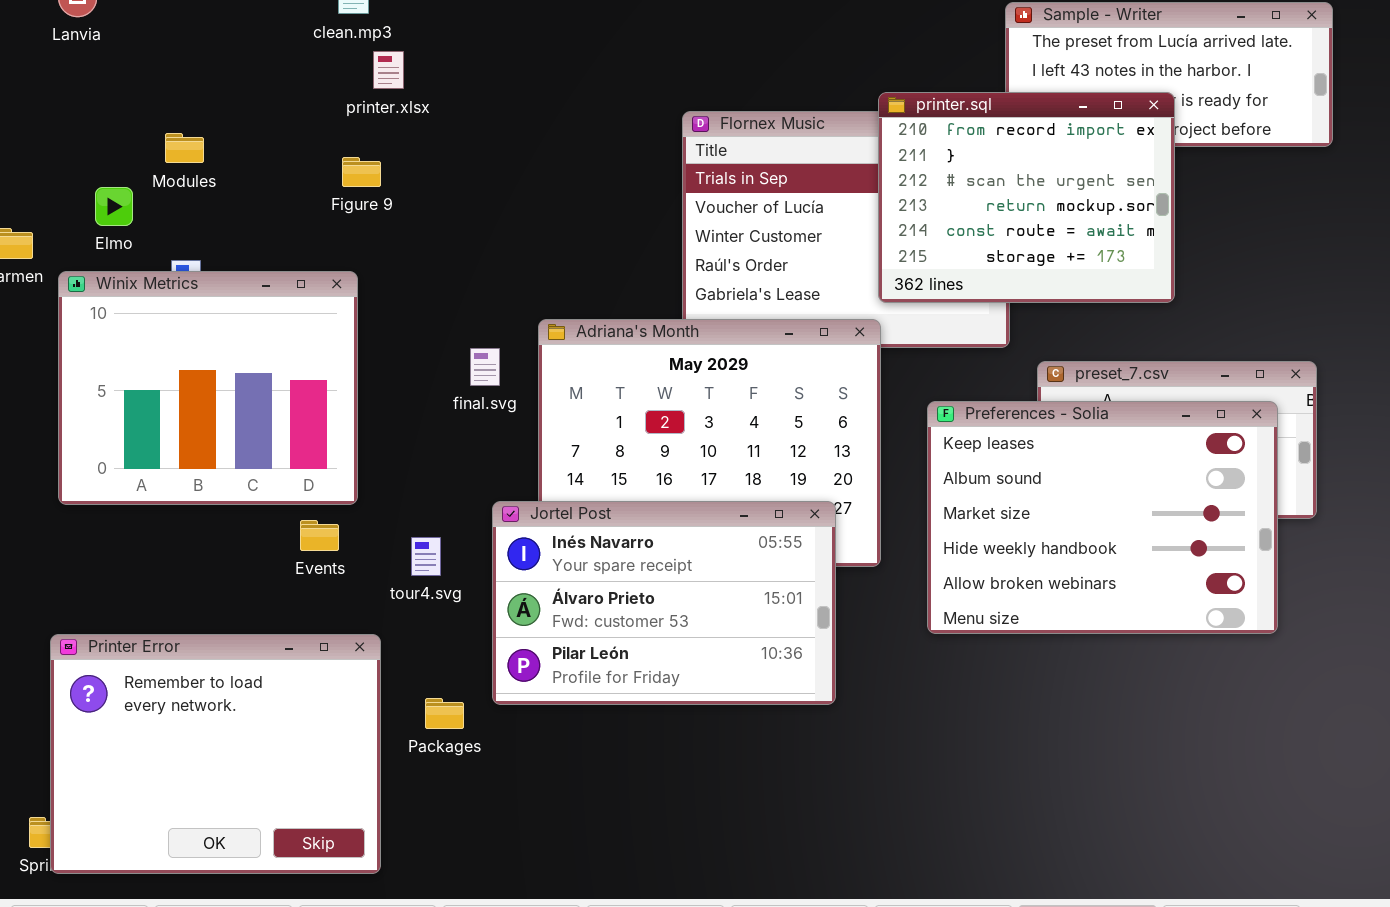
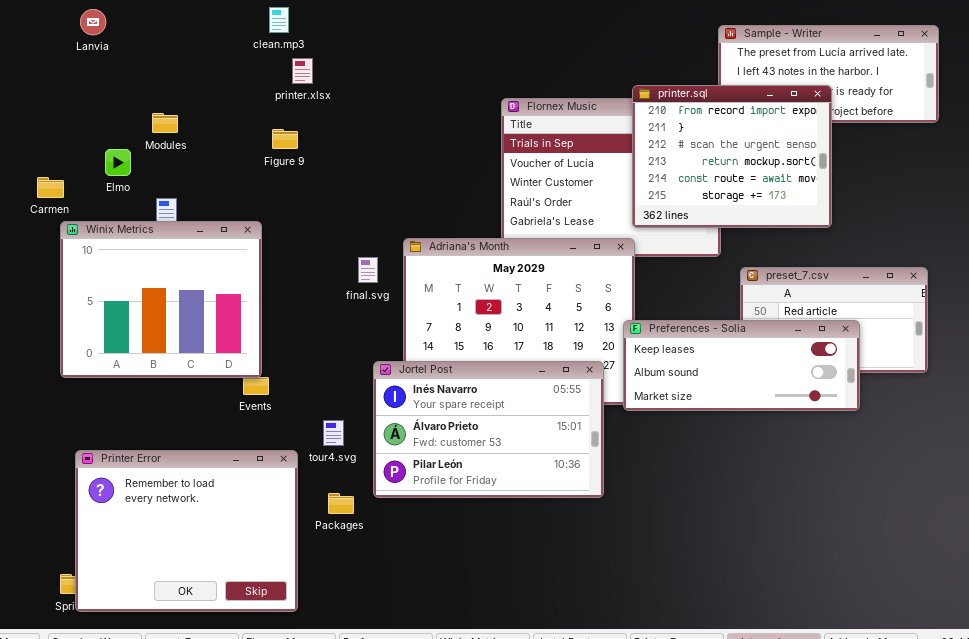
Winix Metrics: [58,271,358,505] -> [60,221,262,378], moved
Preferences - Solia: [927,401,1278,634] -> [623,320,860,411], moved, resized
tour4.svg: [411,537,441,576] -> [323,420,344,446], moved

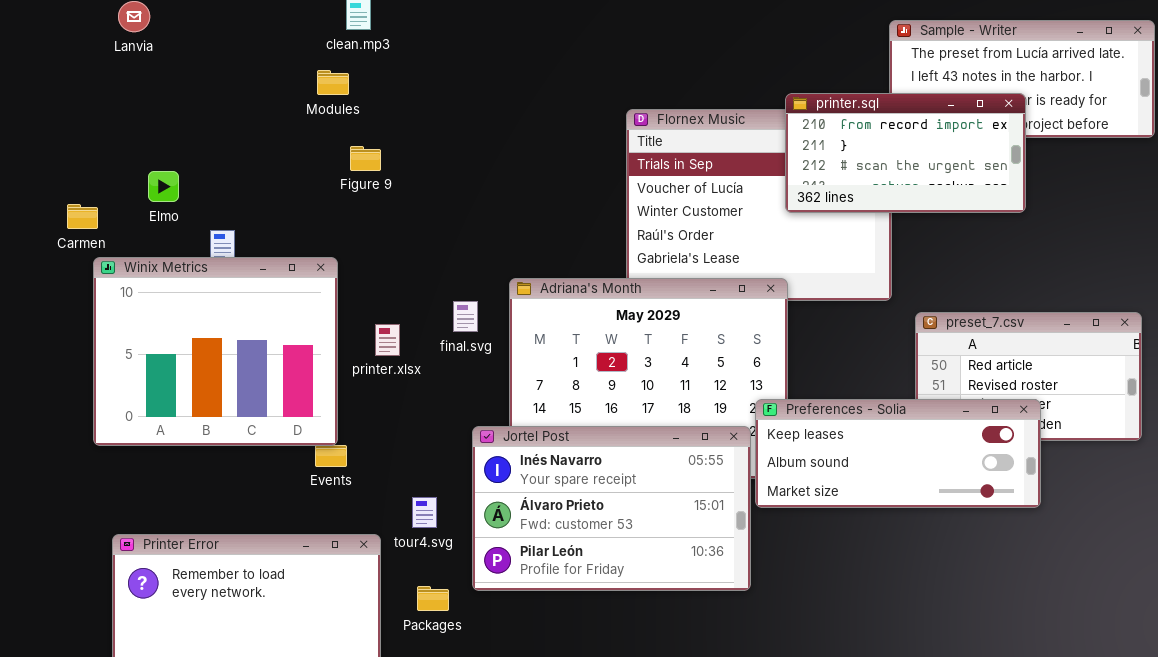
printer.xlsx: [292,58,313,84] -> [375,324,400,356], moved
printer.sql: [632,85,832,228] -> [785,93,1026,213], resized
Modules: [152,113,178,133] -> [317,70,349,95], moved
Preferences - Solia: [623,320,860,411] -> [755,399,1041,508], moved

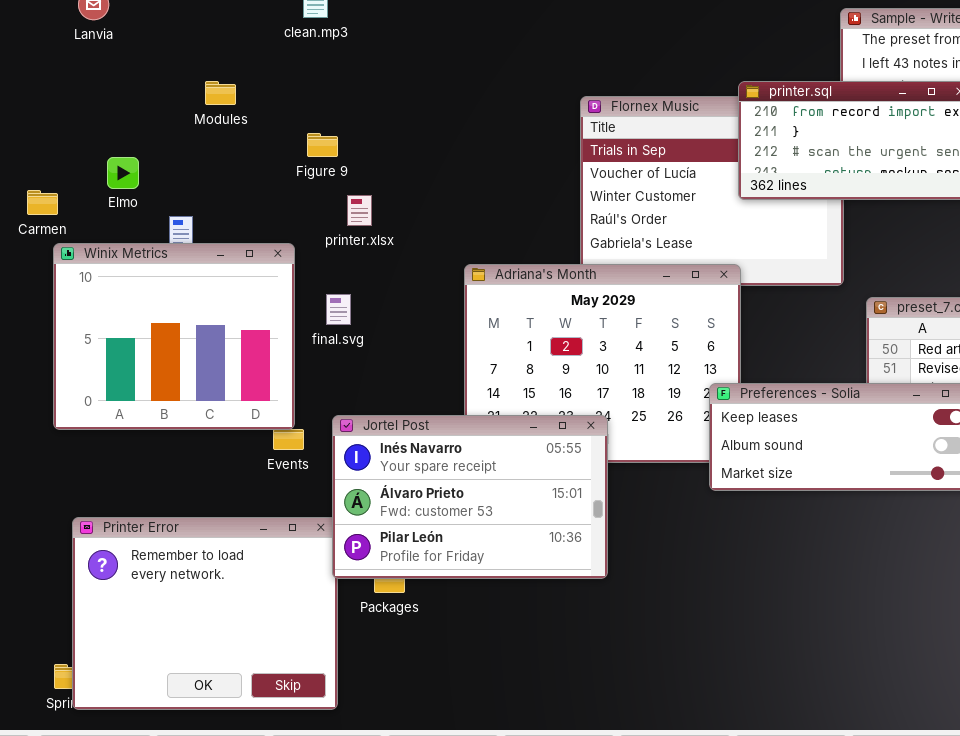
Modules: [317,70,349,95] -> [205,81,236,105], moved
final.svg: [453,301,478,332] -> [326,294,351,325], moved
printer.xlsx: [375,324,400,356] -> [347,195,372,226], moved
Jortel Post: [472,426,751,591] -> [332,415,608,579], moved

